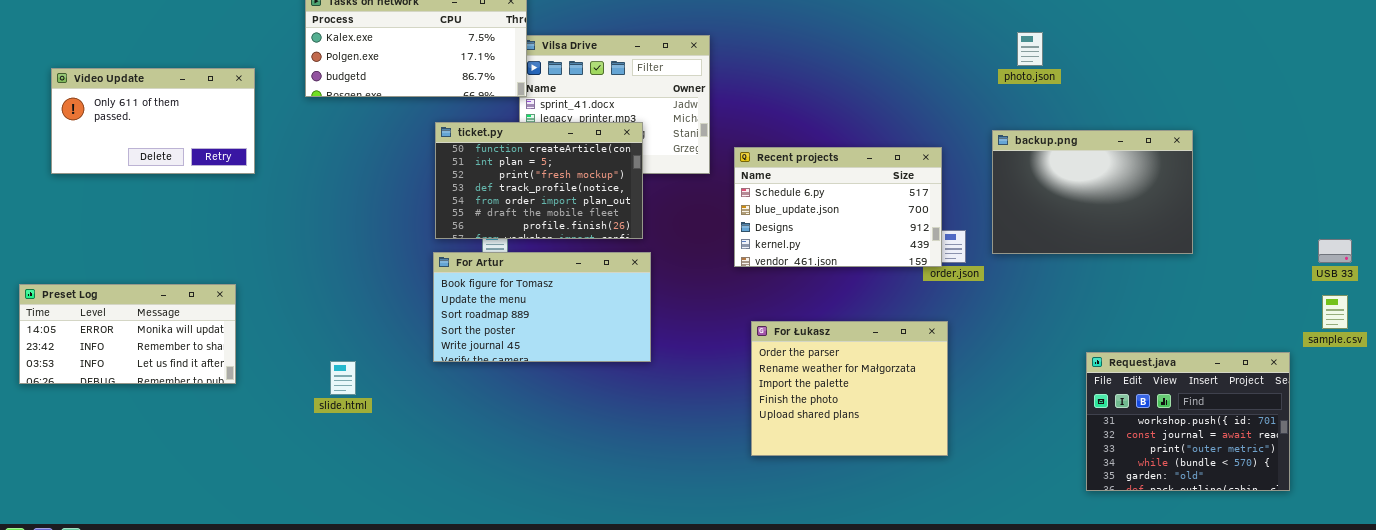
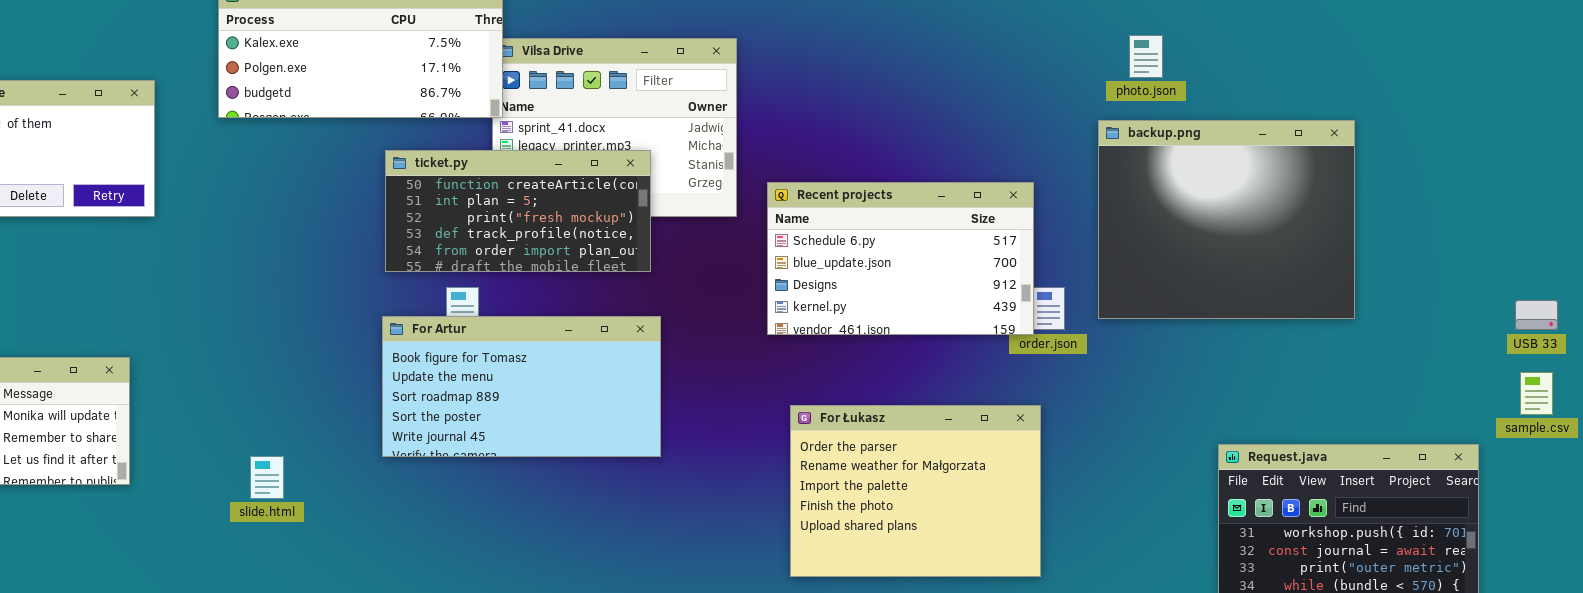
ticket.py: [435,122,643,239] -> [385,150,651,272], resized
backup.png: [992,130,1193,254] -> [1098,120,1355,319], resized

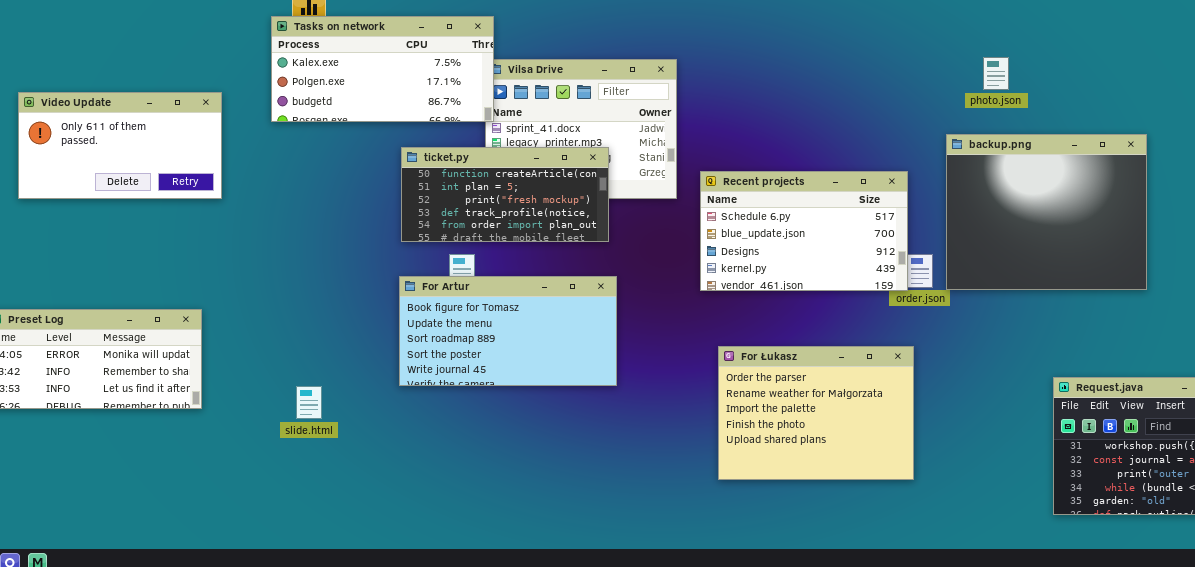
backup.png: [1098,120,1355,319] -> [946,134,1147,290], moved

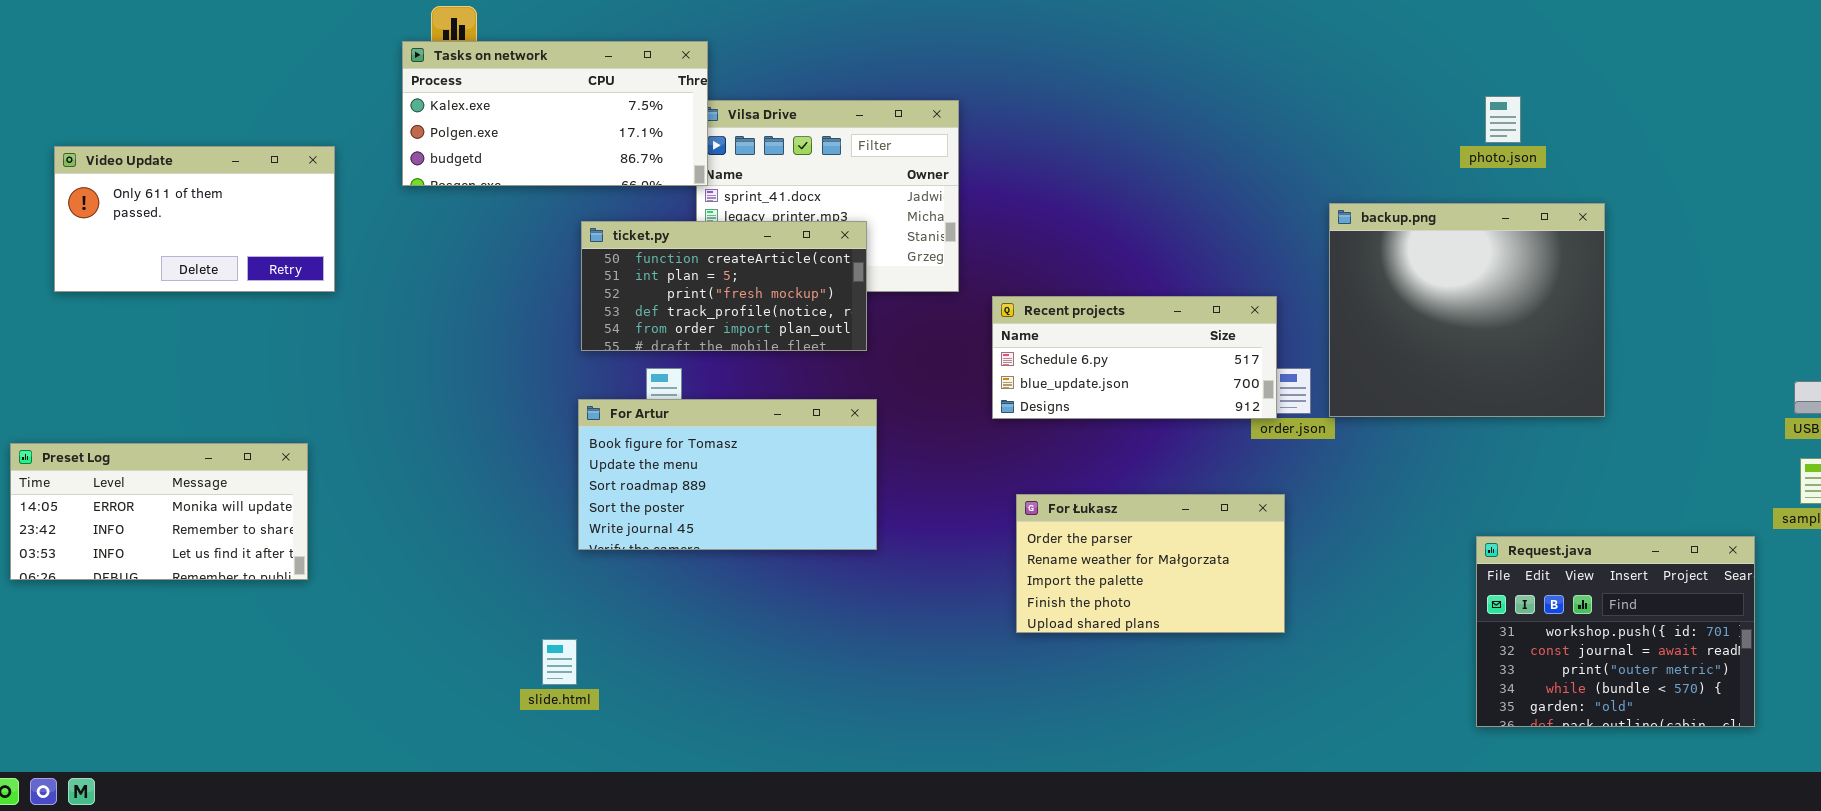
photo.json: [983,57,1009,90] -> [1485,96,1521,143], moved
Recent projects: [700,171,908,291] -> [992,296,1277,419], resized
For Łukasz: [718,346,914,480] -> [1016,494,1285,633], resized
slide.html: [296,386,322,419] -> [542,639,577,685], moved

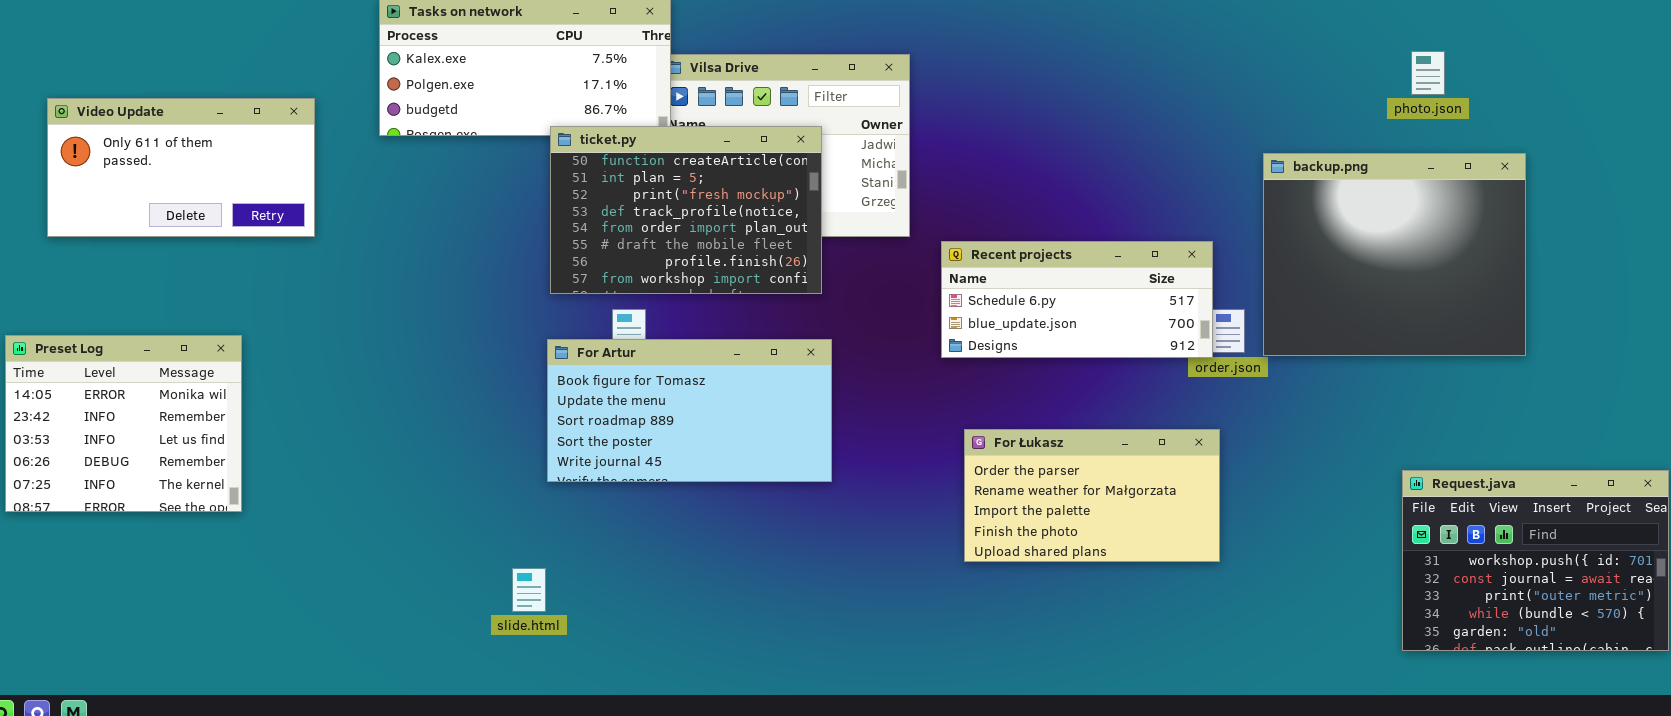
ticket.py: [581,221,867,351] -> [550,126,822,294], resized
Preset Log: [10,443,308,580] -> [5,335,242,512], resized

